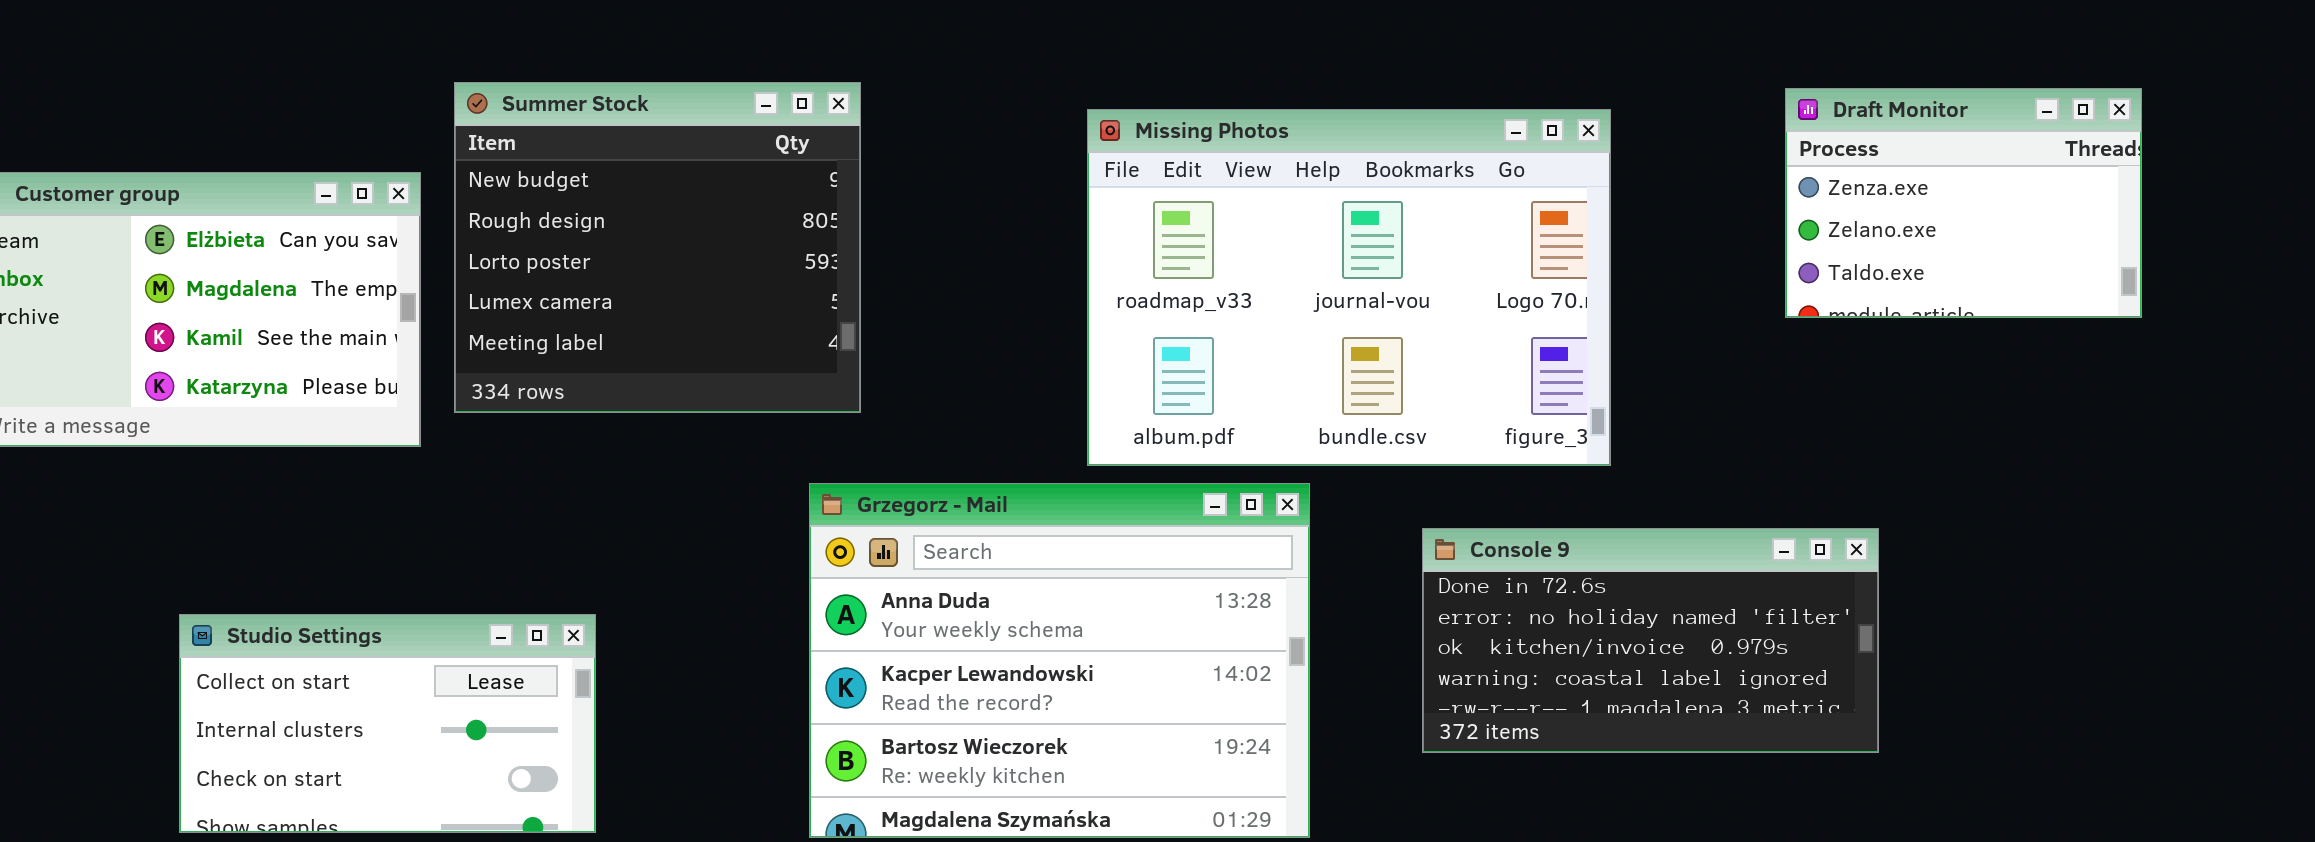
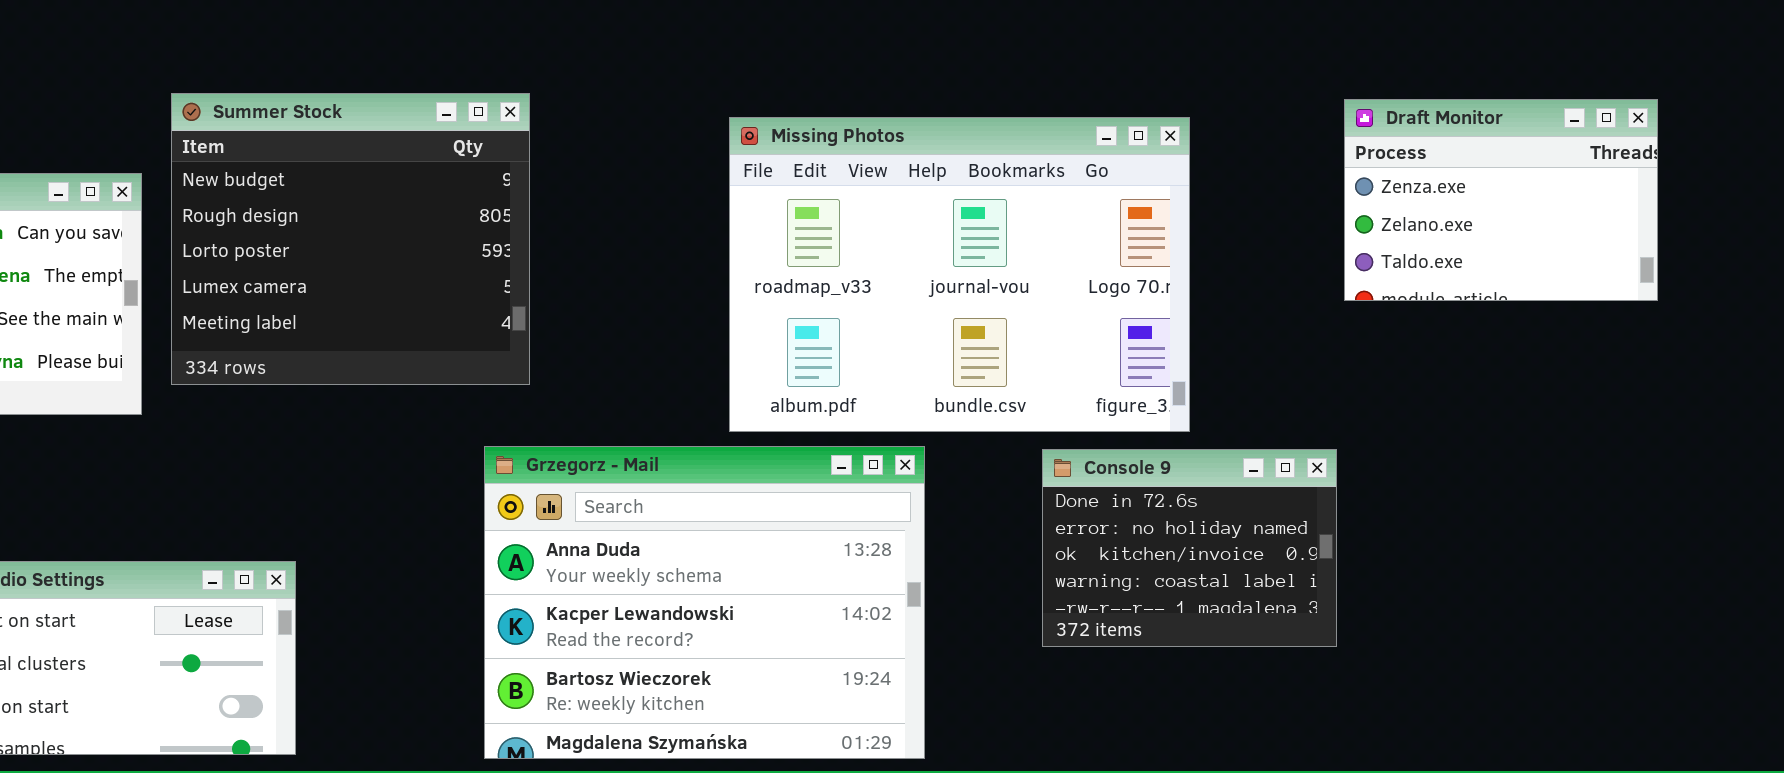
Console 9: [1422,528,1879,753] -> [1042,449,1337,647], moved, resized

